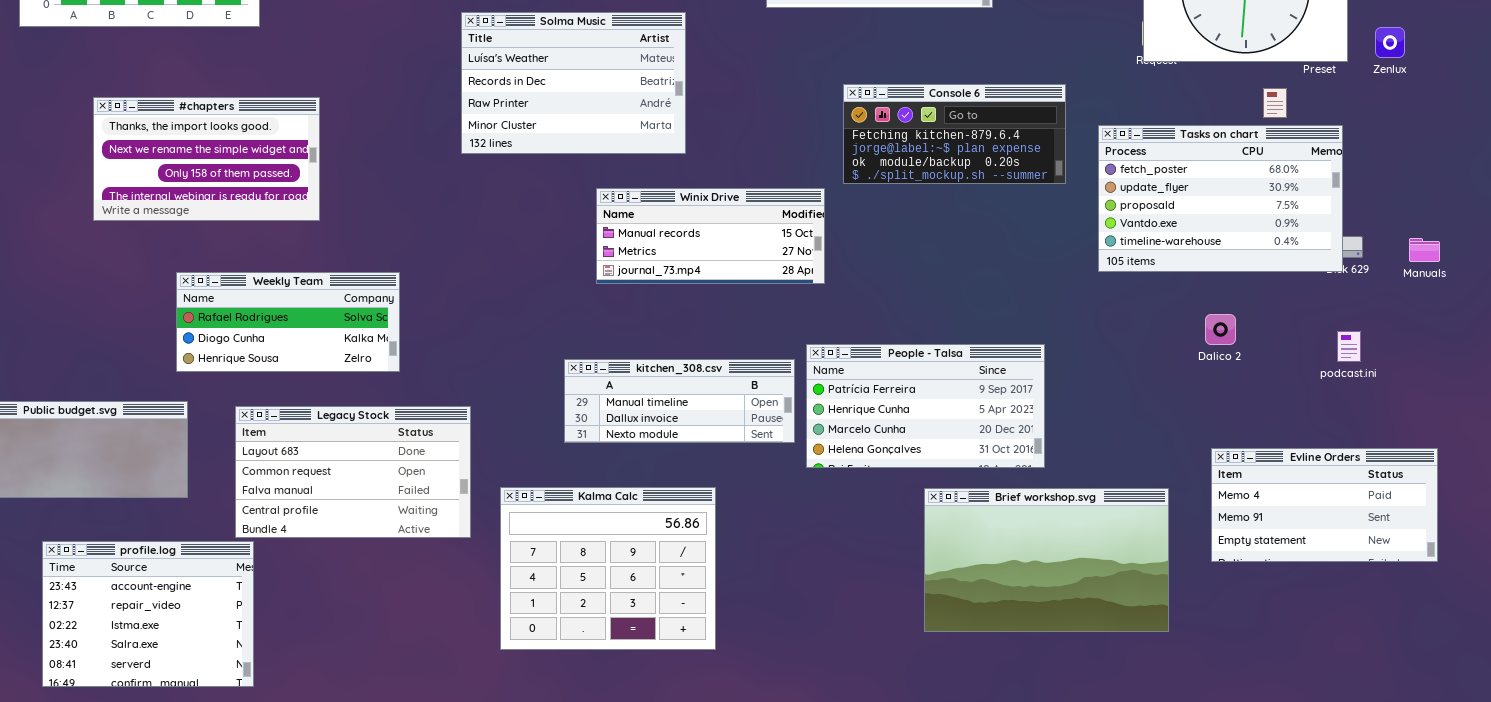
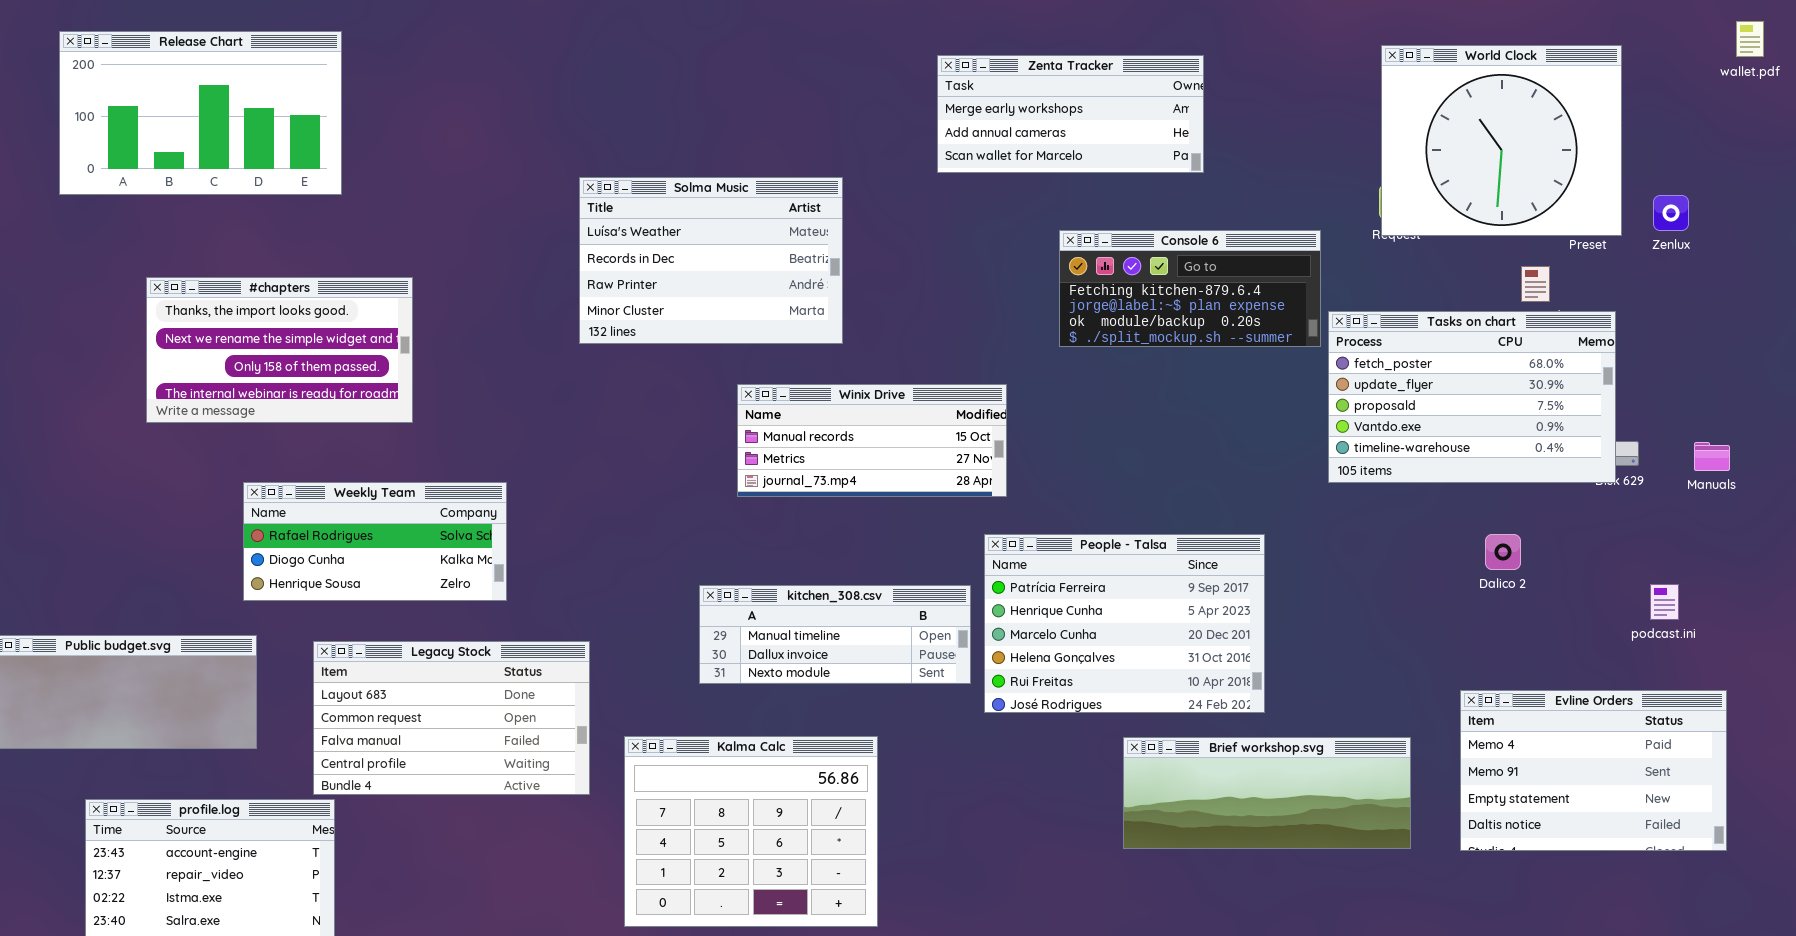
Console 6: [843,84,1066,184] -> [1059,230,1321,347], moved
Dalico 2: [1205,314,1236,345] -> [1485,534,1521,570], moved
podcast.ini: [1337,331,1361,362] -> [1650,584,1679,620], moved
People - Talsa: [806,344,1045,468] -> [984,534,1265,713], resized
Evline Orders: [1211,448,1438,562] -> [1460,690,1727,851], resized
Brief workshop.svg: [924,488,1169,632] -> [1123,737,1411,849], resized

